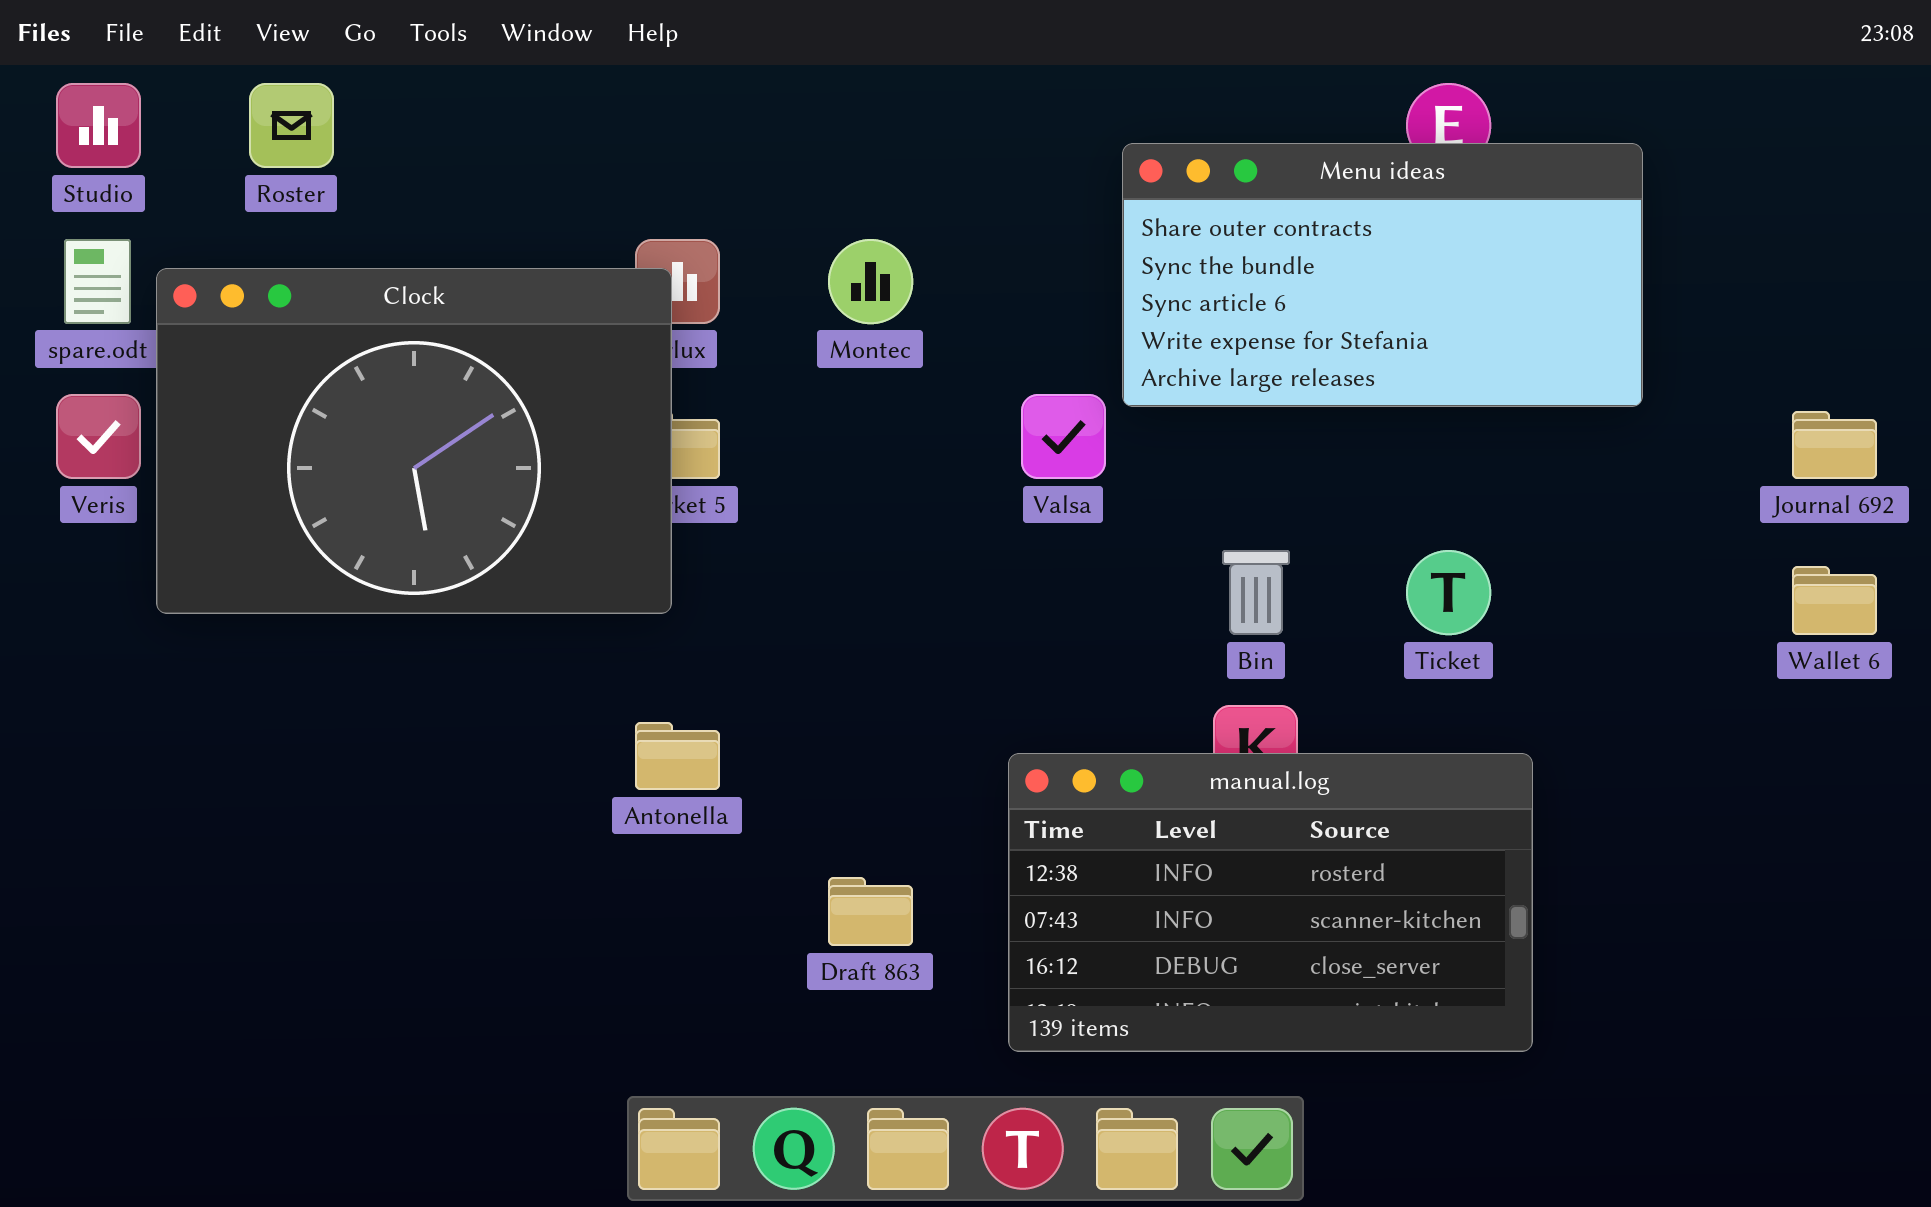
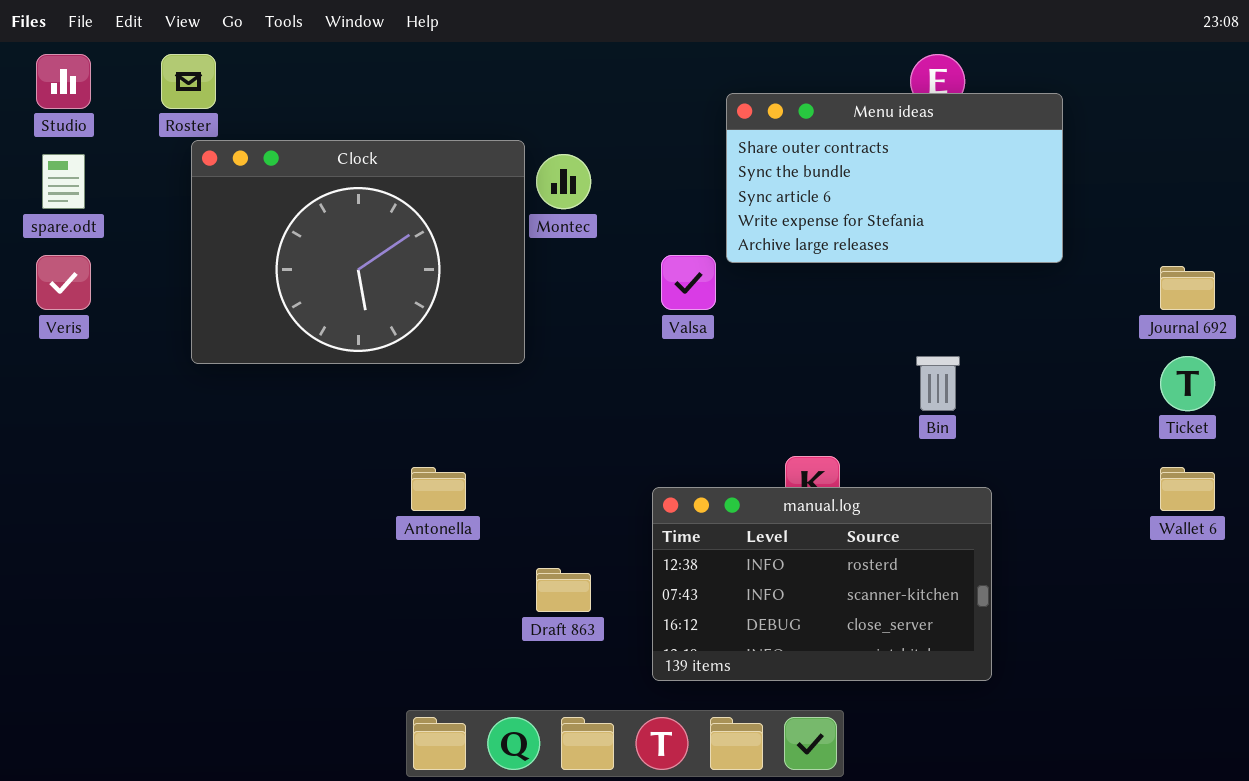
Clock: [156,268,672,614] -> [191,140,525,364], moved
Bin: [1222,550,1290,635] -> [916,356,960,411], moved
Ticket: [1406,550,1491,635] -> [1160,356,1215,411], moved
Wallet 6: [1792,566,1877,635] -> [1160,467,1215,511], moved

